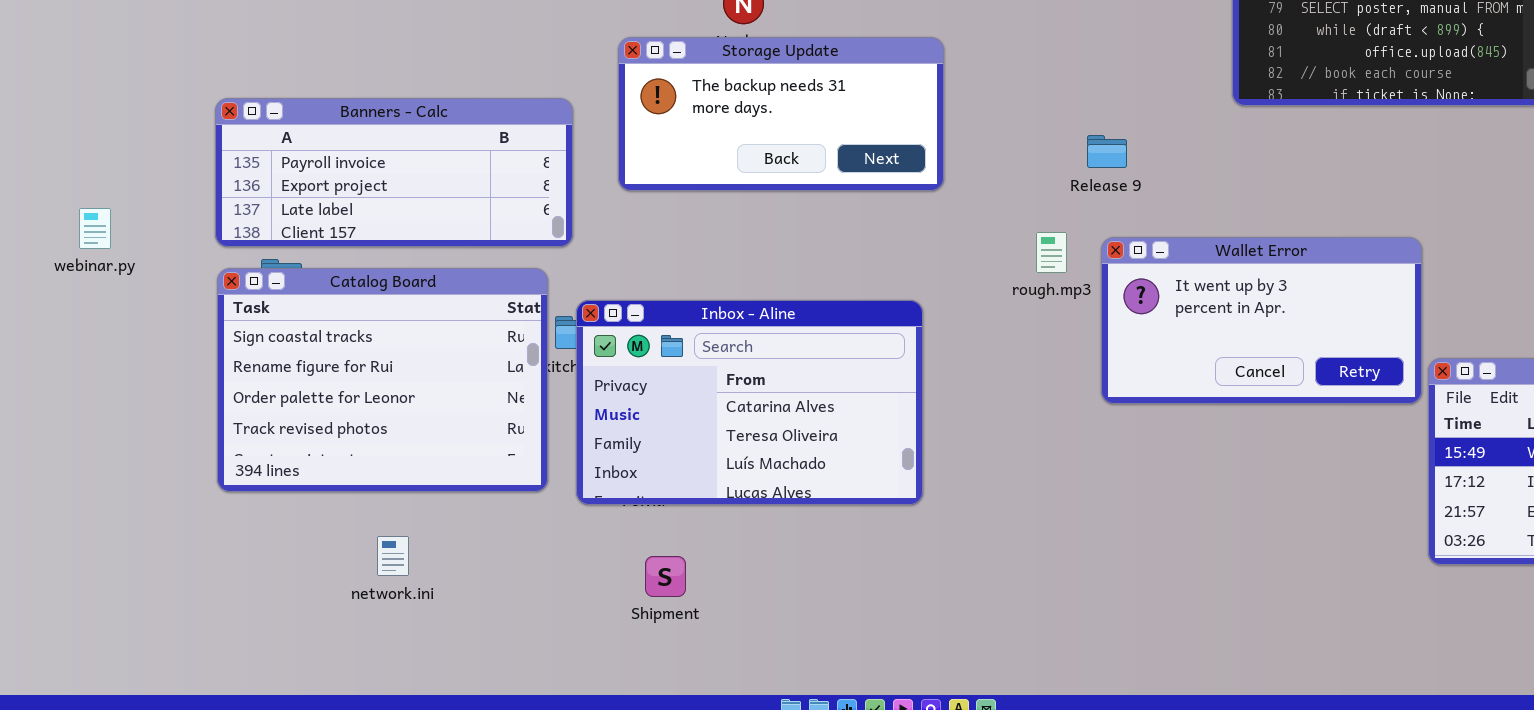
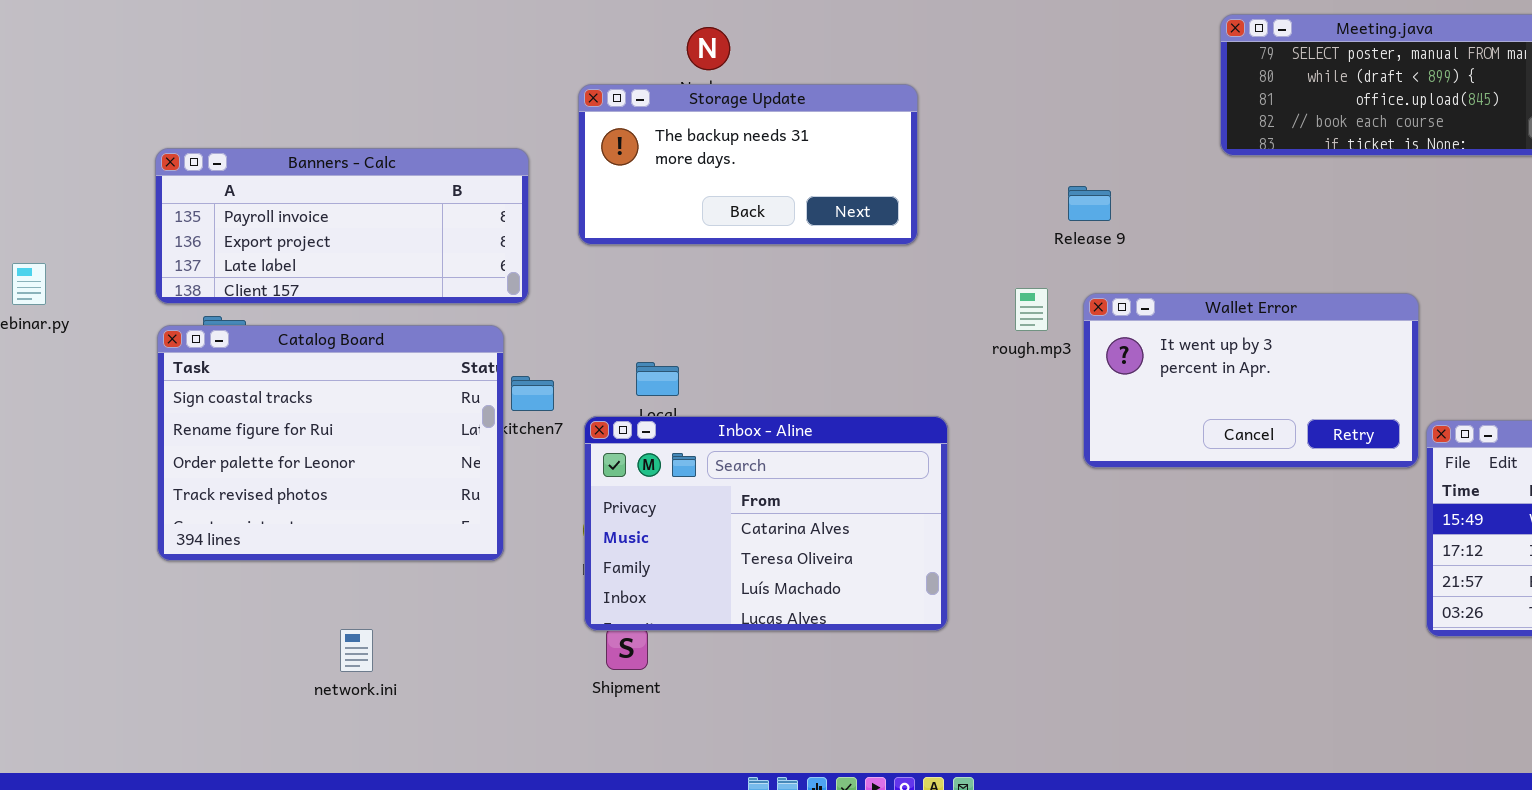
Inbox - Aline: [576,300,923,505] -> [584,416,948,631], moved
network.ini: [377,536,409,576] -> [340,629,373,672], moved

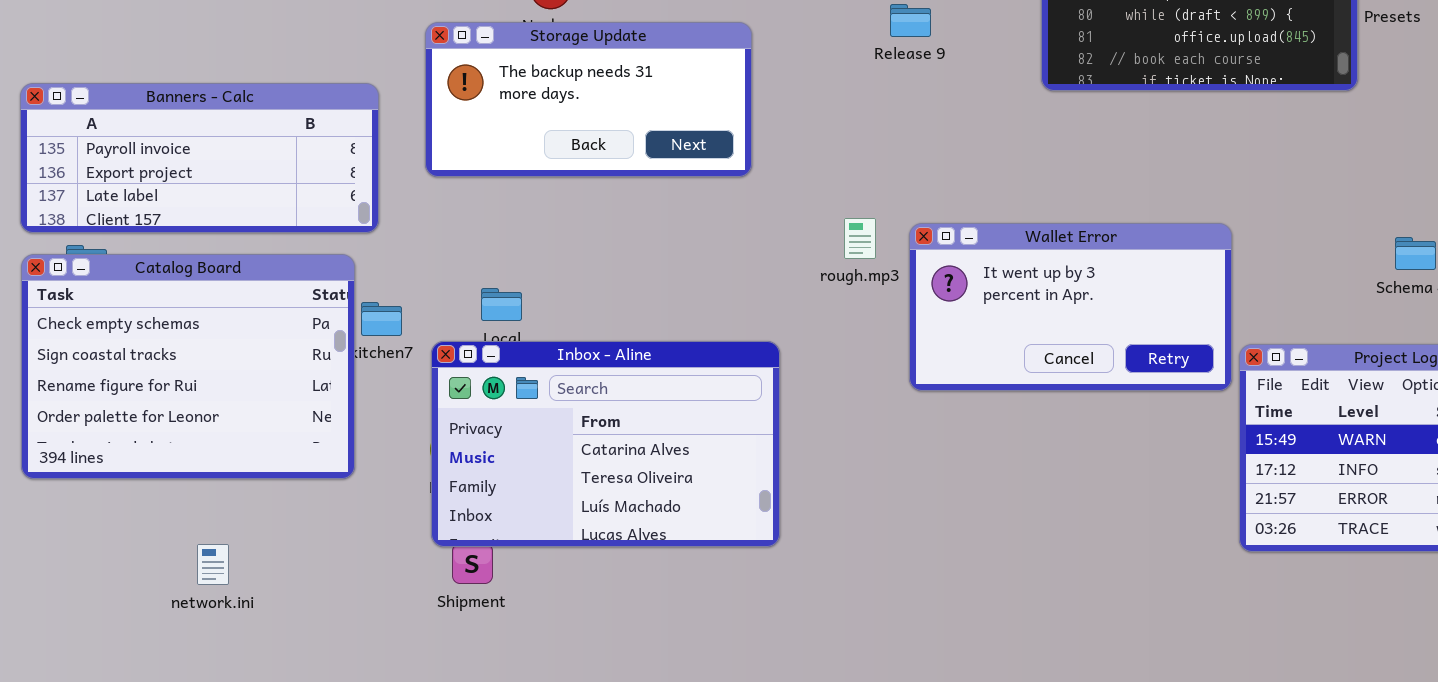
Release 9: [1068,186,1111,221] -> [890,4,931,37], moved
Catalog Board: [157,325,504,561] -> [21,254,355,479], scrolled up 1 row

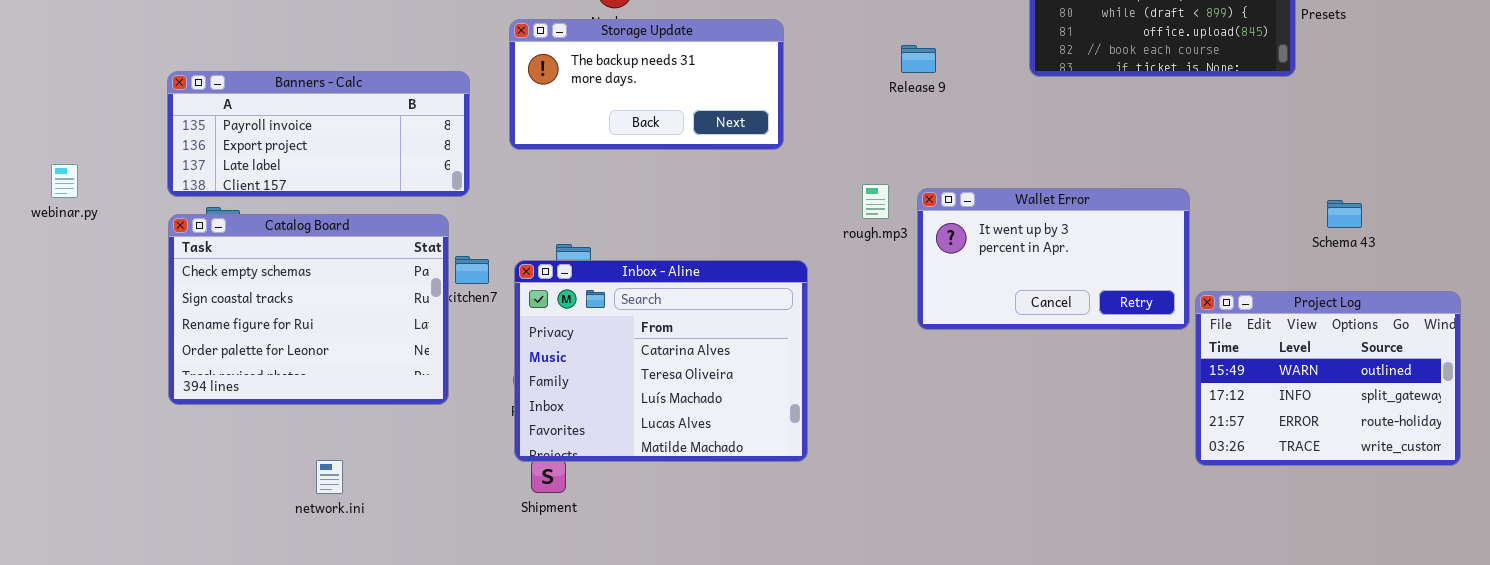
Release 9: [890,4,931,37] -> [901,45,936,73], moved
Inbox - Aline: [431,341,780,547] -> [514,260,808,462], resized

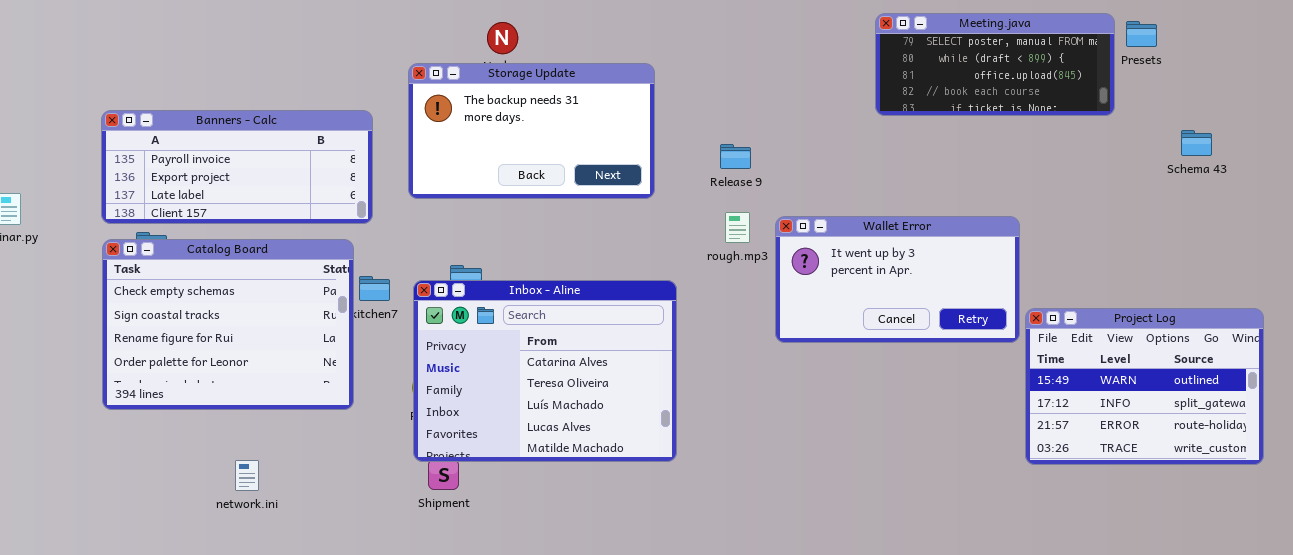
Storage Update: [509,19,784,150] -> [408,63,655,199], resized
Release 9: [901,45,936,73] -> [720,144,751,169], moved
Schema 43: [1327,200,1362,228] -> [1181,130,1212,156], moved

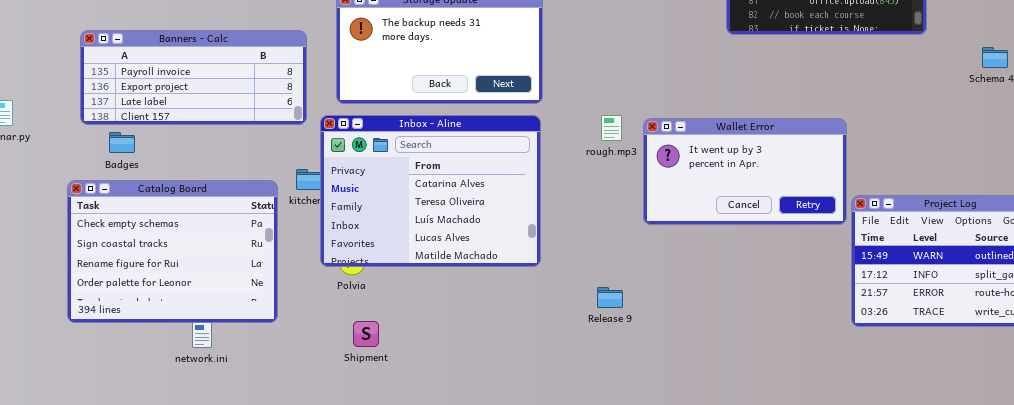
Release 9: [720,144,751,169] -> [597,287,623,308], moved
Catalog Board: [102,239,354,410] -> [67,180,278,323], moved
Inbox - Aline: [413,280,677,462] -> [320,115,541,267], moved

